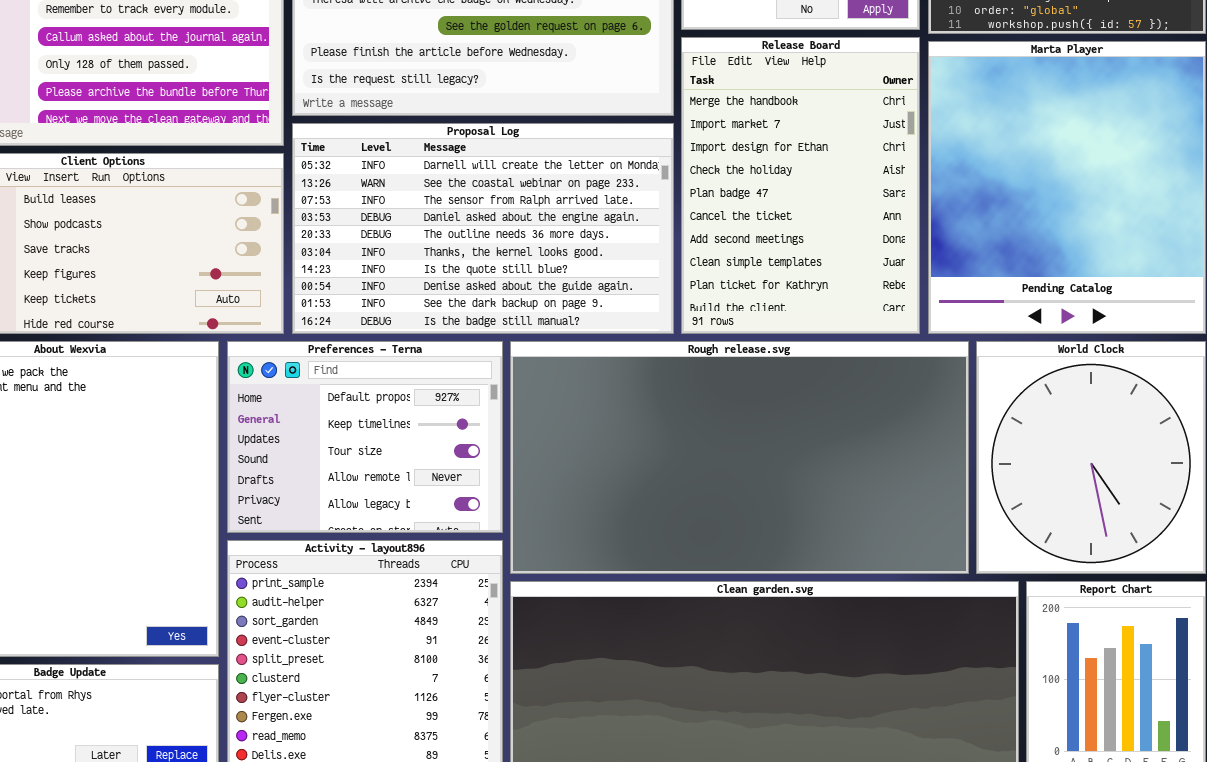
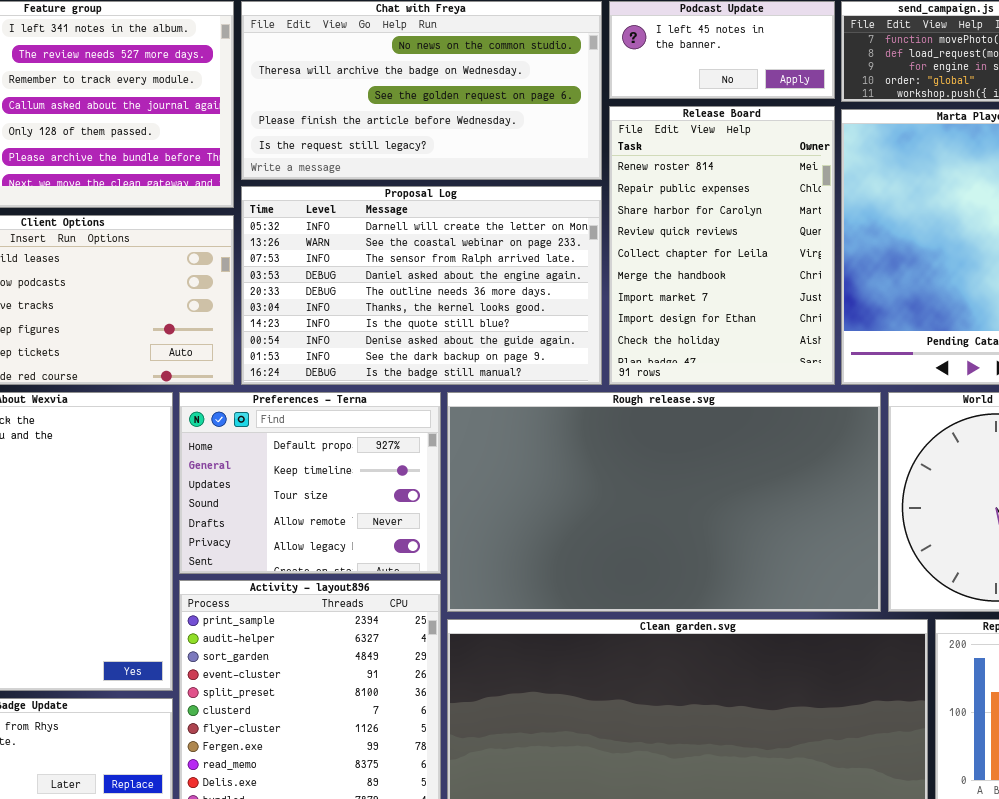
Release Board: [681,37,920,334] -> [609,106,835,385], scrolled up 5 rows

